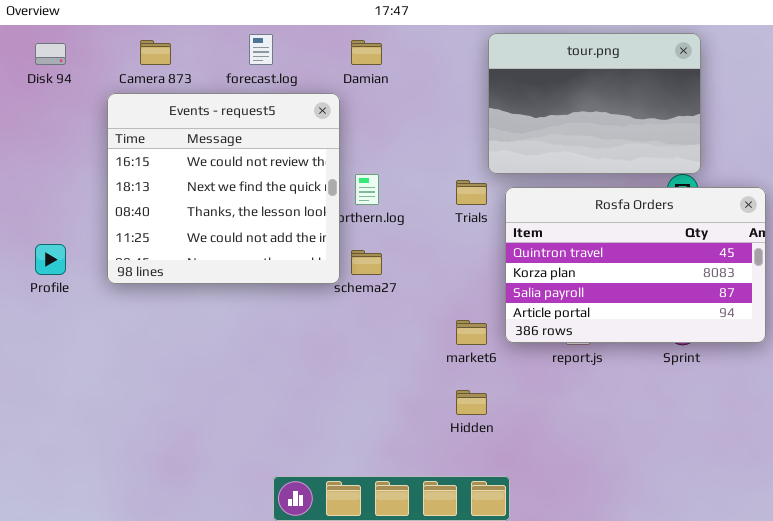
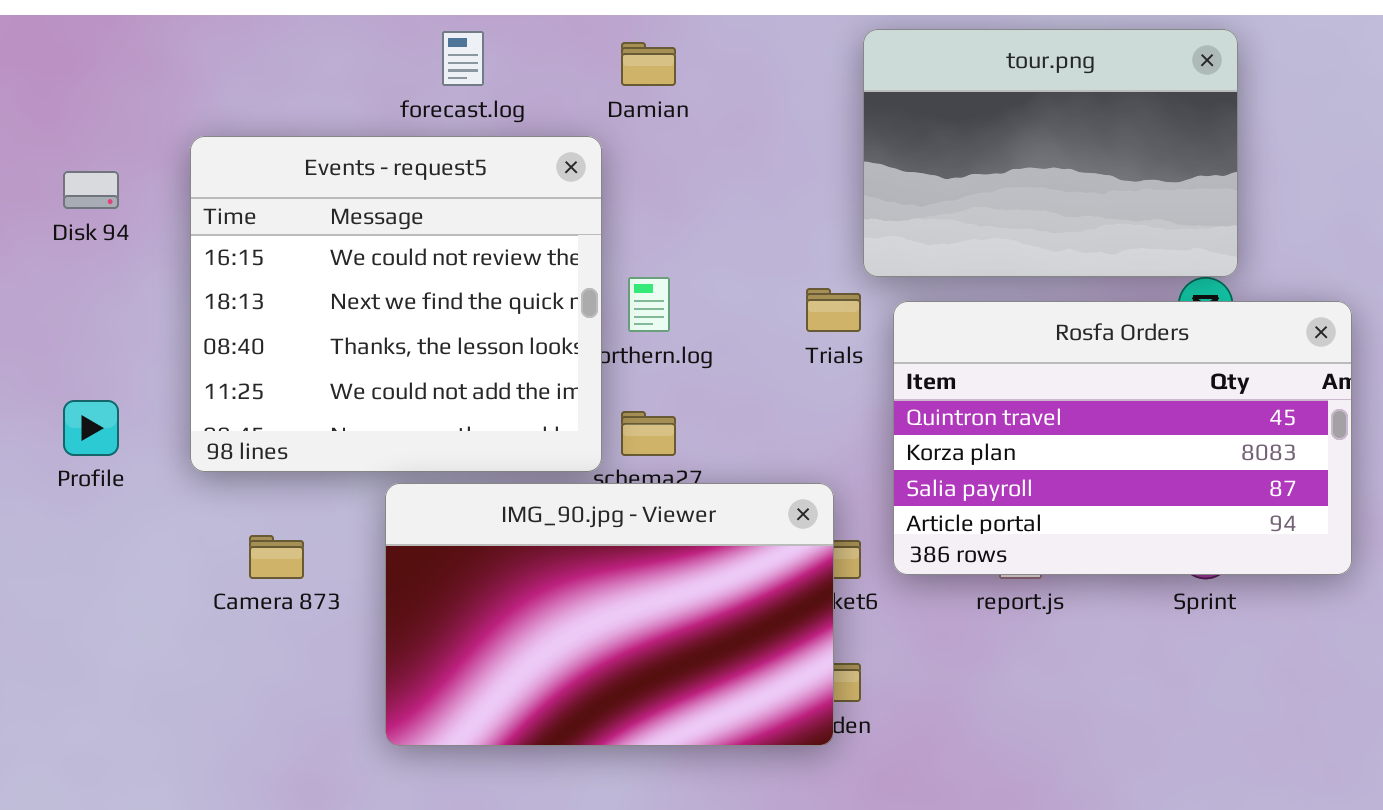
Camera 873: [140,40,171,65] -> [249,535,304,579], moved
Disk 94: [35,43,66,65] -> [63,171,119,209], moved
IMG_90.jpg - Viewer: none -> [385,483,834,746], opened

